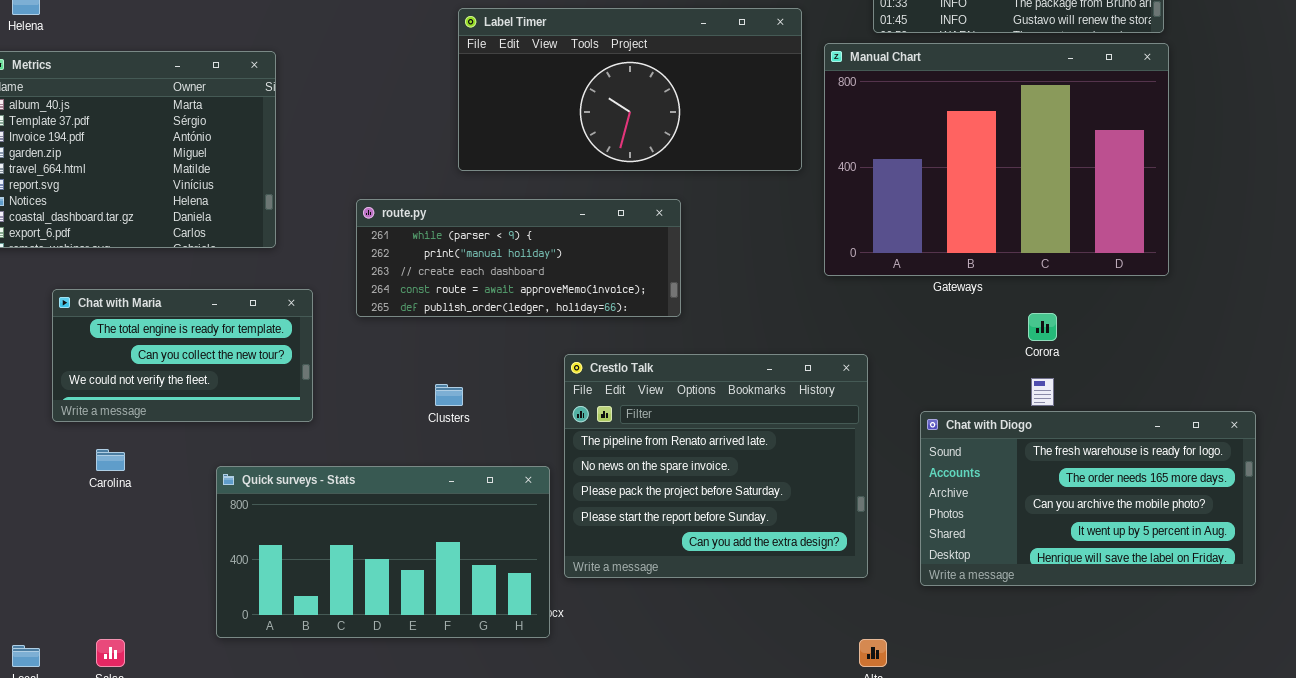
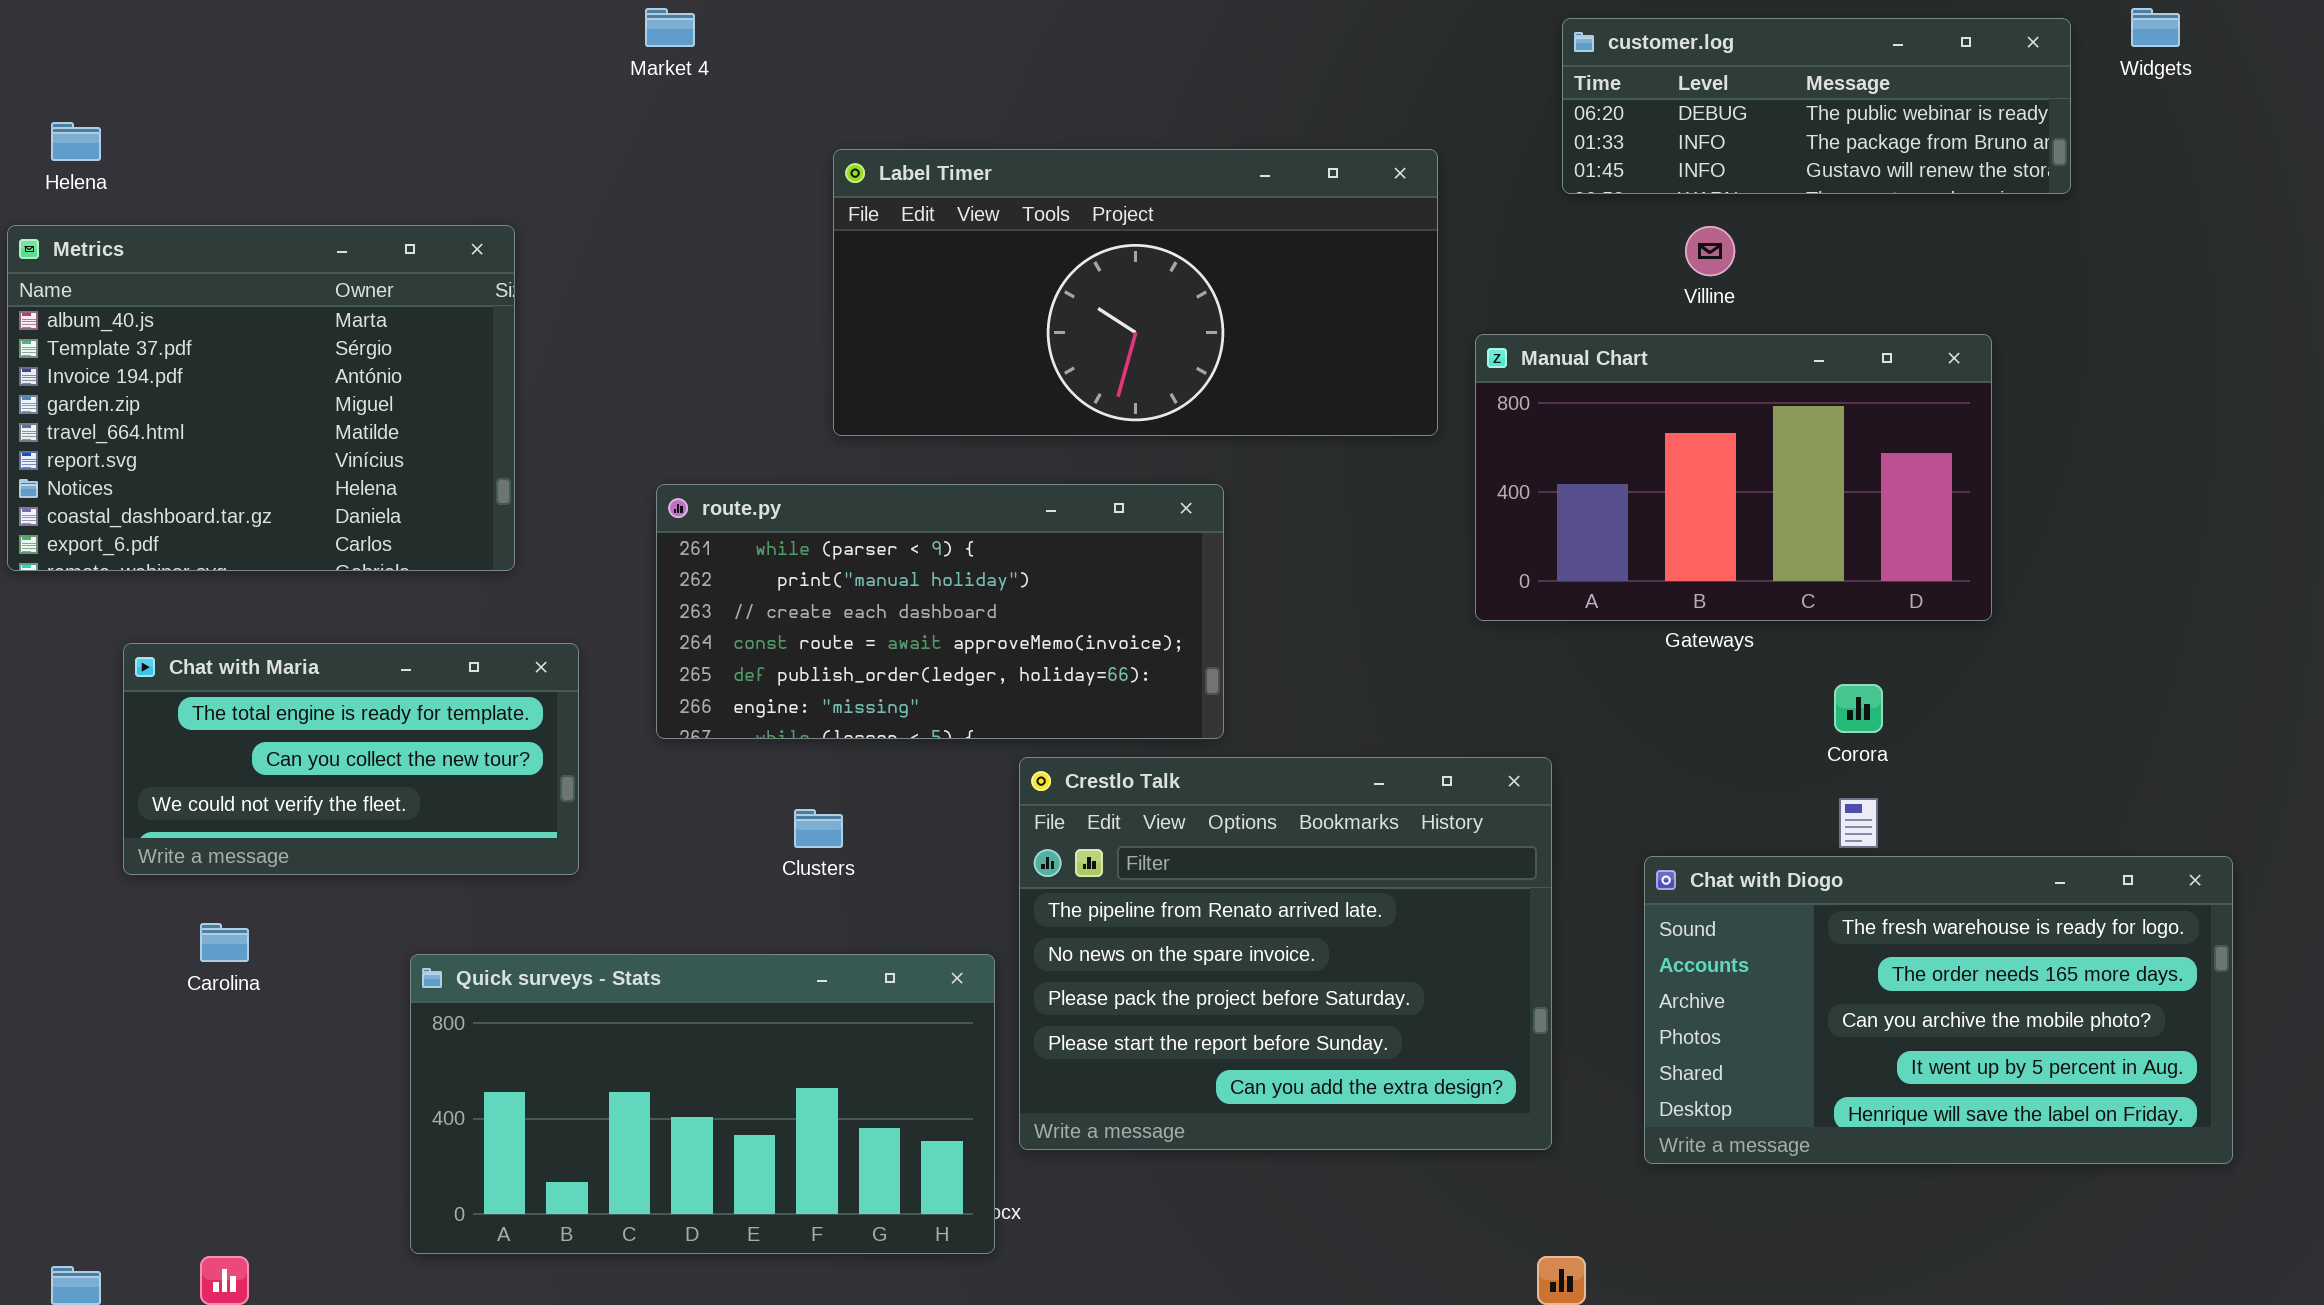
Manual Chart: [824,43,1169,276] -> [1475,334,1992,621], resized
route.py: [356,199,681,317] -> [656,484,1224,739], resized

